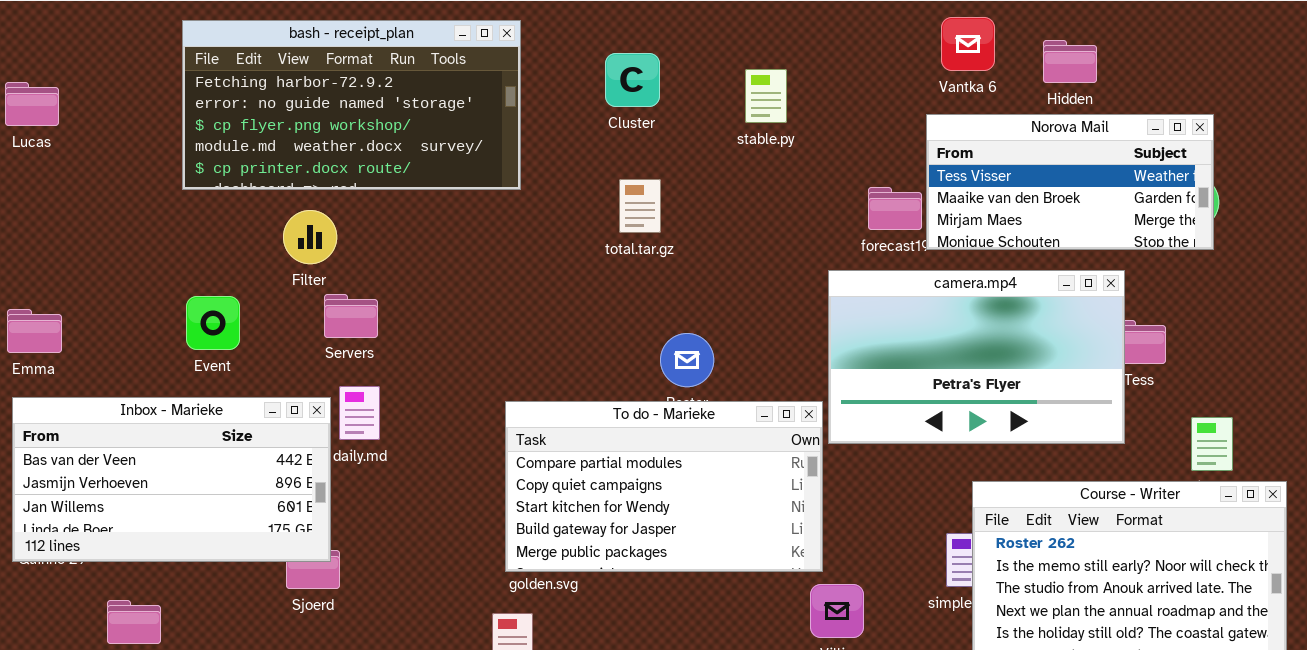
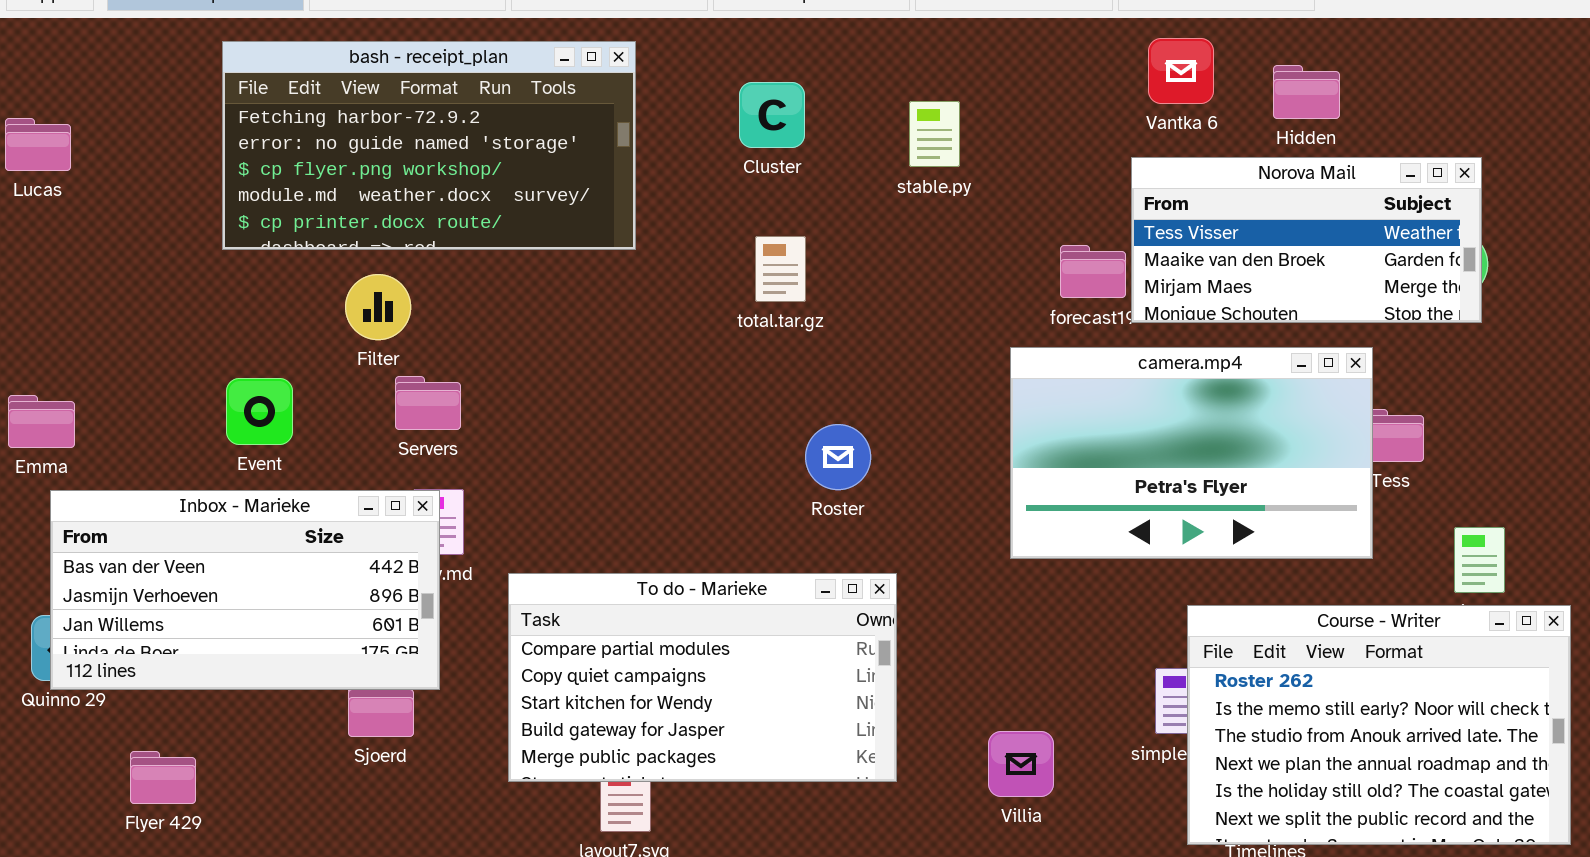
Inbox - Marieke: [12,397,331,562] -> [50,490,440,690], moved
To do - Marieke: [505,401,823,572] -> [508,573,897,782], moved

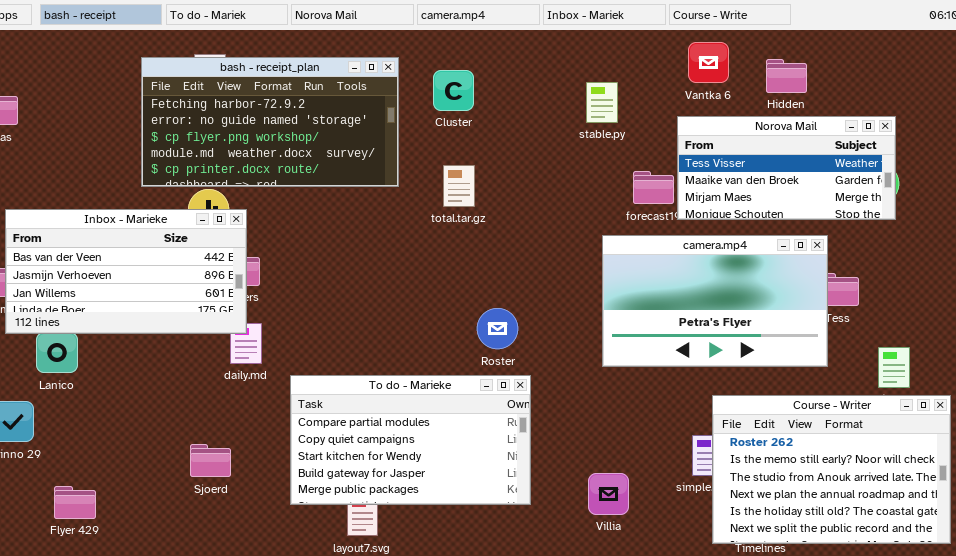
bash - receipt_plan: [222,41,636,250] -> [141,57,399,187], moved
stable.py: [909,101,960,167] -> [586,82,618,123], moved
Roster: [805,424,871,490] -> [477,308,518,349], moved
Inbox - Marieke: [50,490,440,690] -> [5,209,247,334], moved

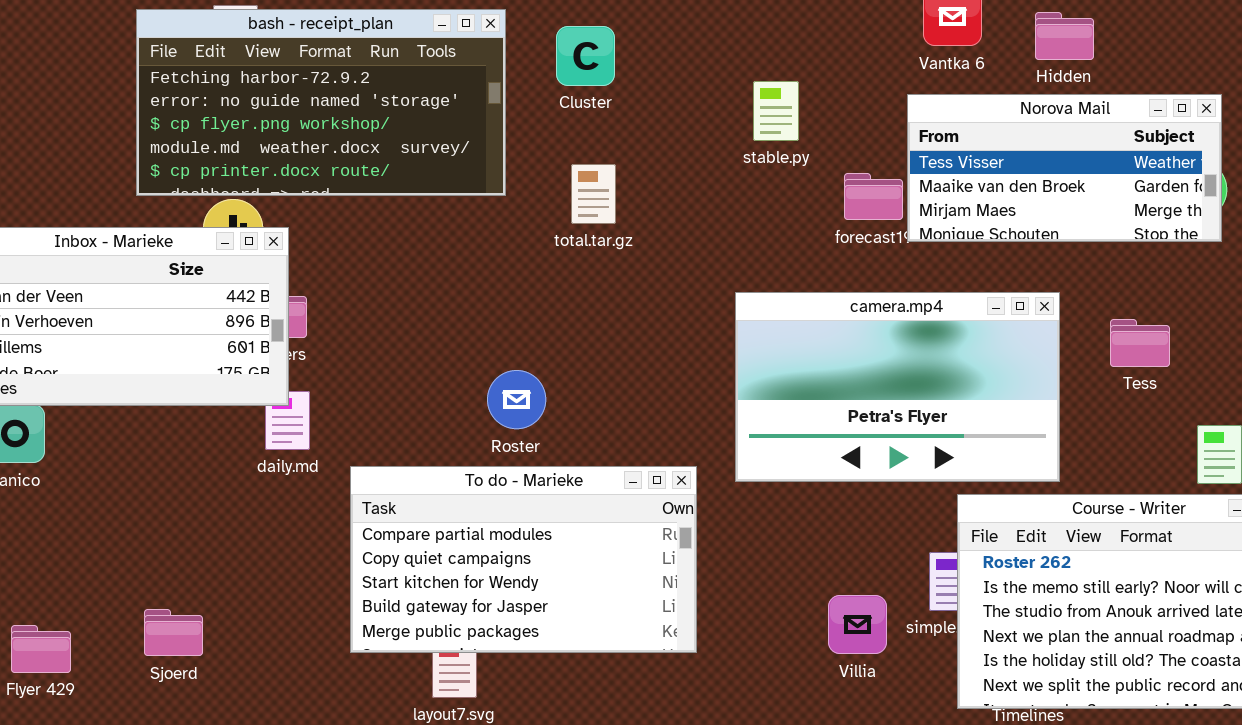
stable.py: [586,82,618,123] -> [753,81,799,141], moved
camera.mp4: [602,235,828,367] -> [735,292,1060,482], moved
Roster: [477,308,518,349] -> [487,370,546,429], moved
Sjoerd: [190,444,231,477] -> [144,609,203,656], moved
Villia: [588,473,629,515] -> [828,595,887,654], moved

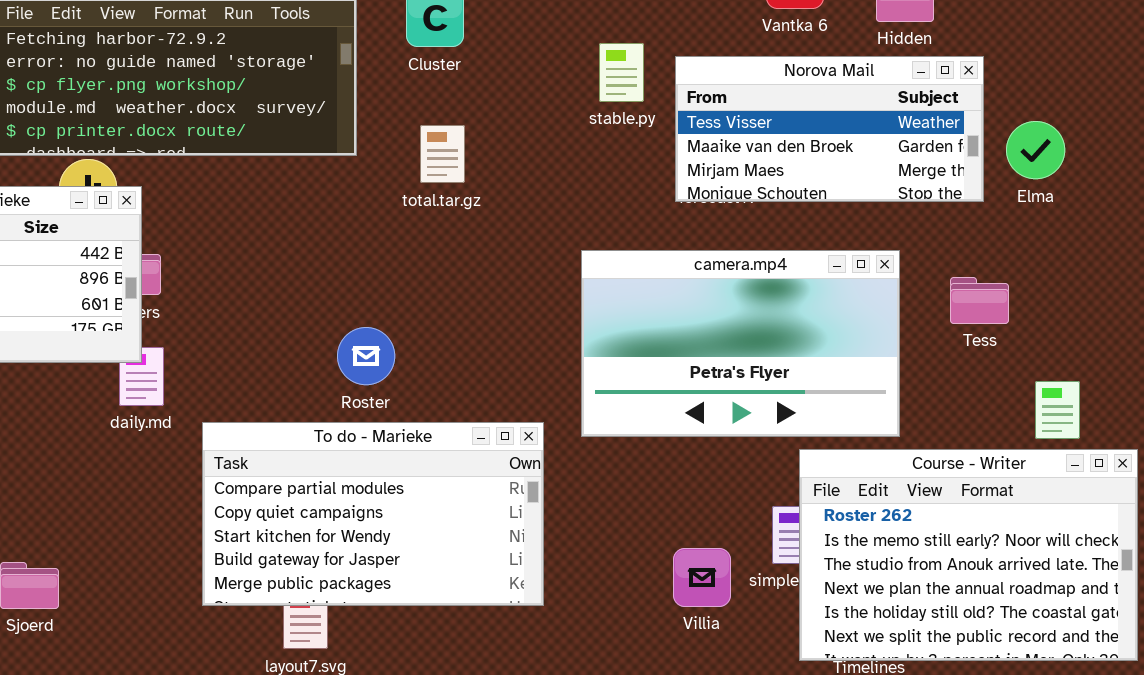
Norova Mail: [907,94,1222,242] -> [675,56,984,202], moved

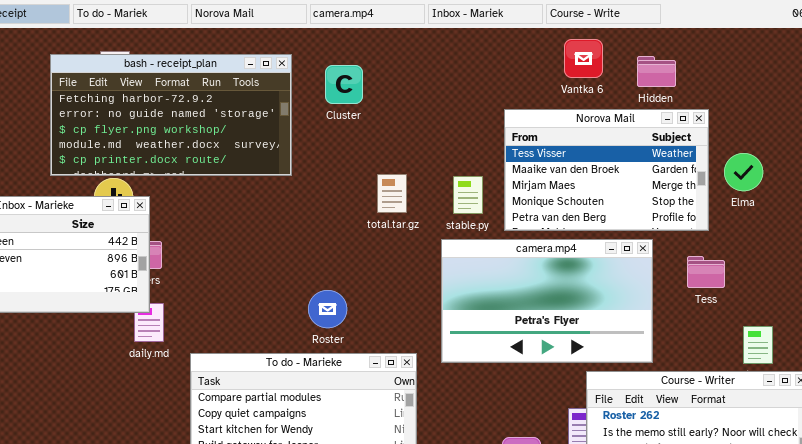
stable.py: [599,43,644,102] -> [453,176,483,214], moved
Norova Mail: [675,56,984,202] -> [504,109,709,231], resized
total.tar.gz: [420,125,465,183] -> [377,174,407,213], moved
Roster: [337,327,395,385] -> [308,290,347,328], moved

